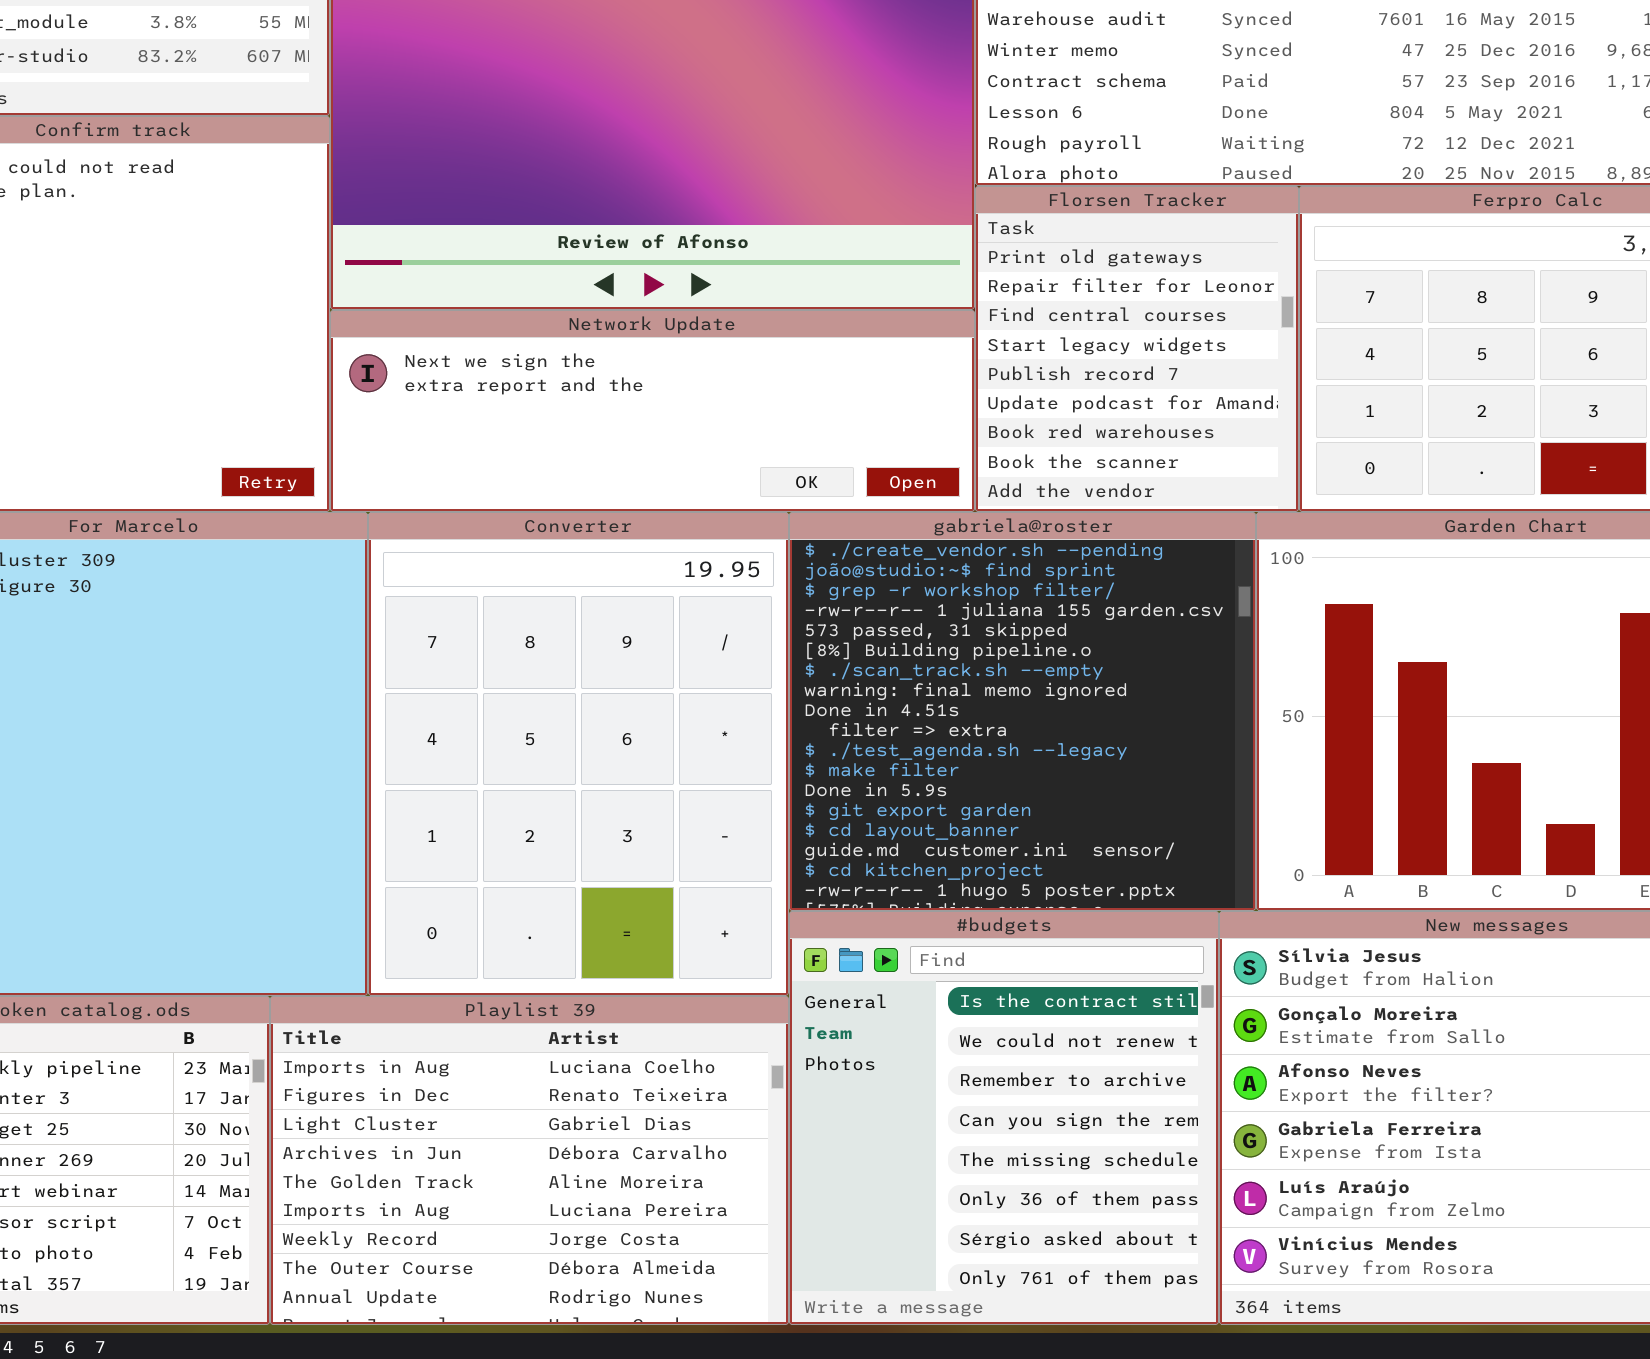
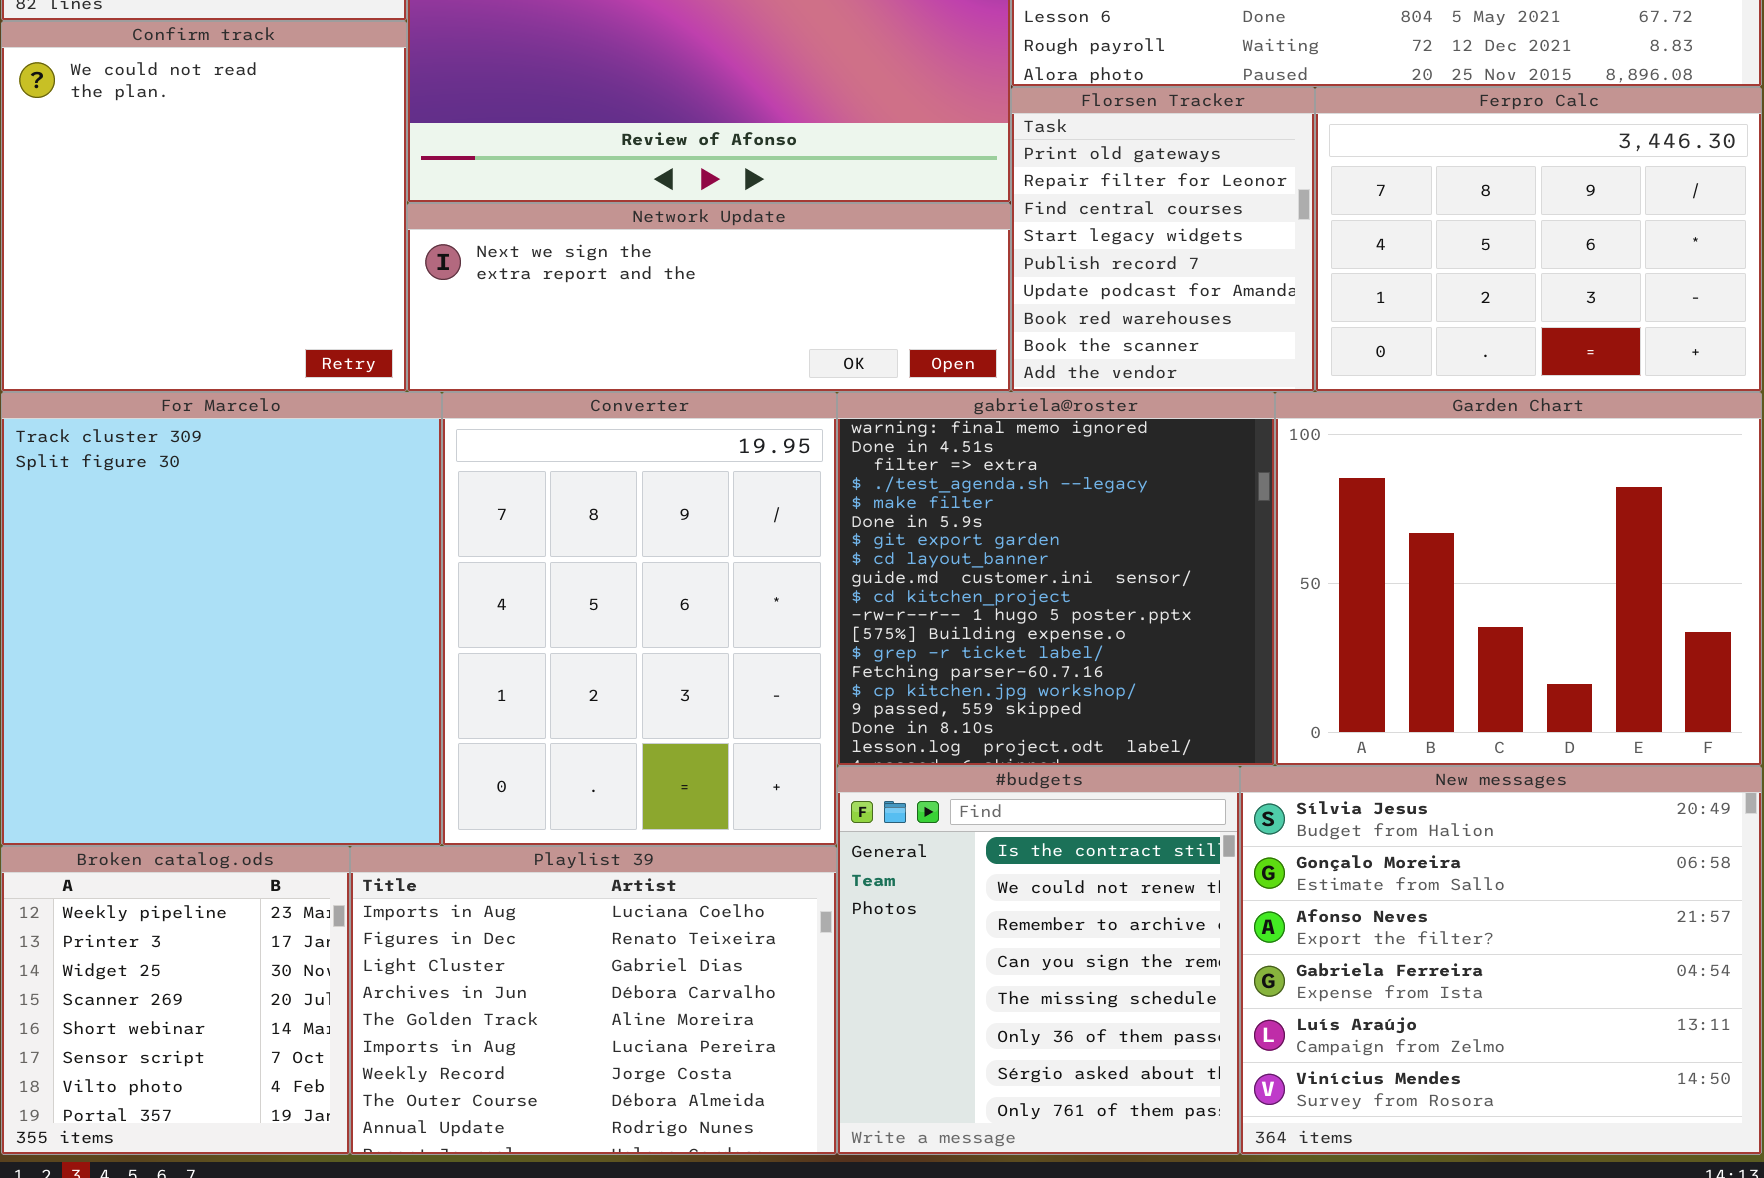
gabriela@roster: [789,512,1256,911] -> [837,392,1275,766], scrolled down 7 rows

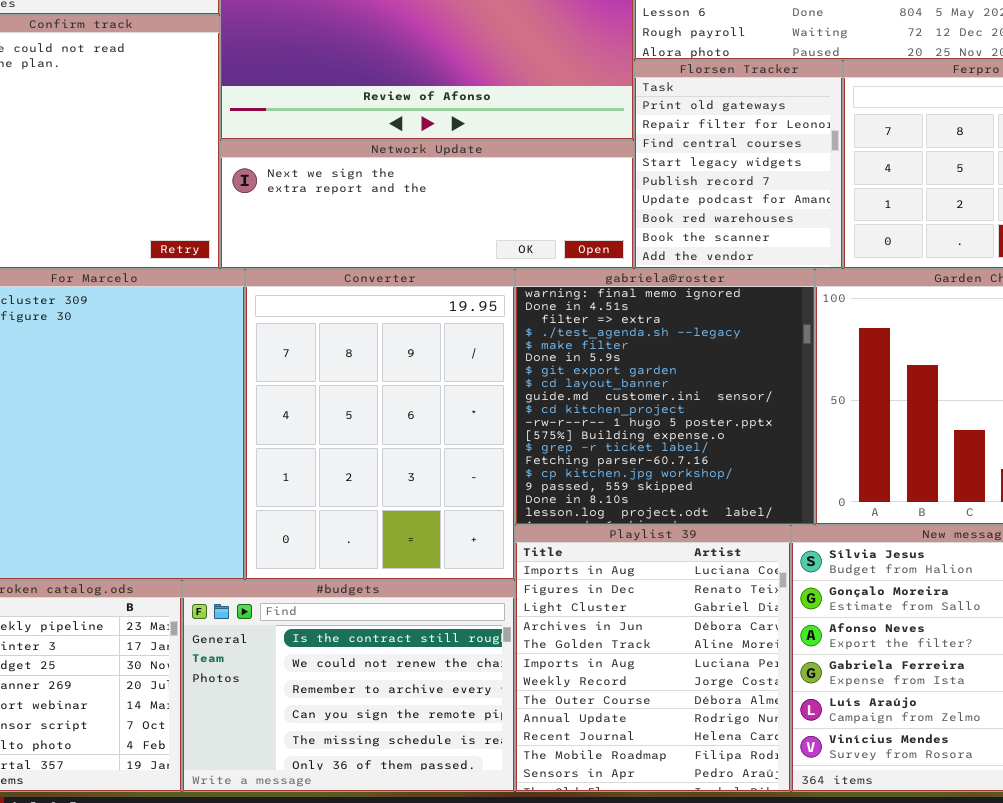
#budgets: [837,766,1240,1155] -> [182,580,515,792], moved, resized
Playlist 39: [350,846,837,1155] -> [515,525,791,792], moved, resized

